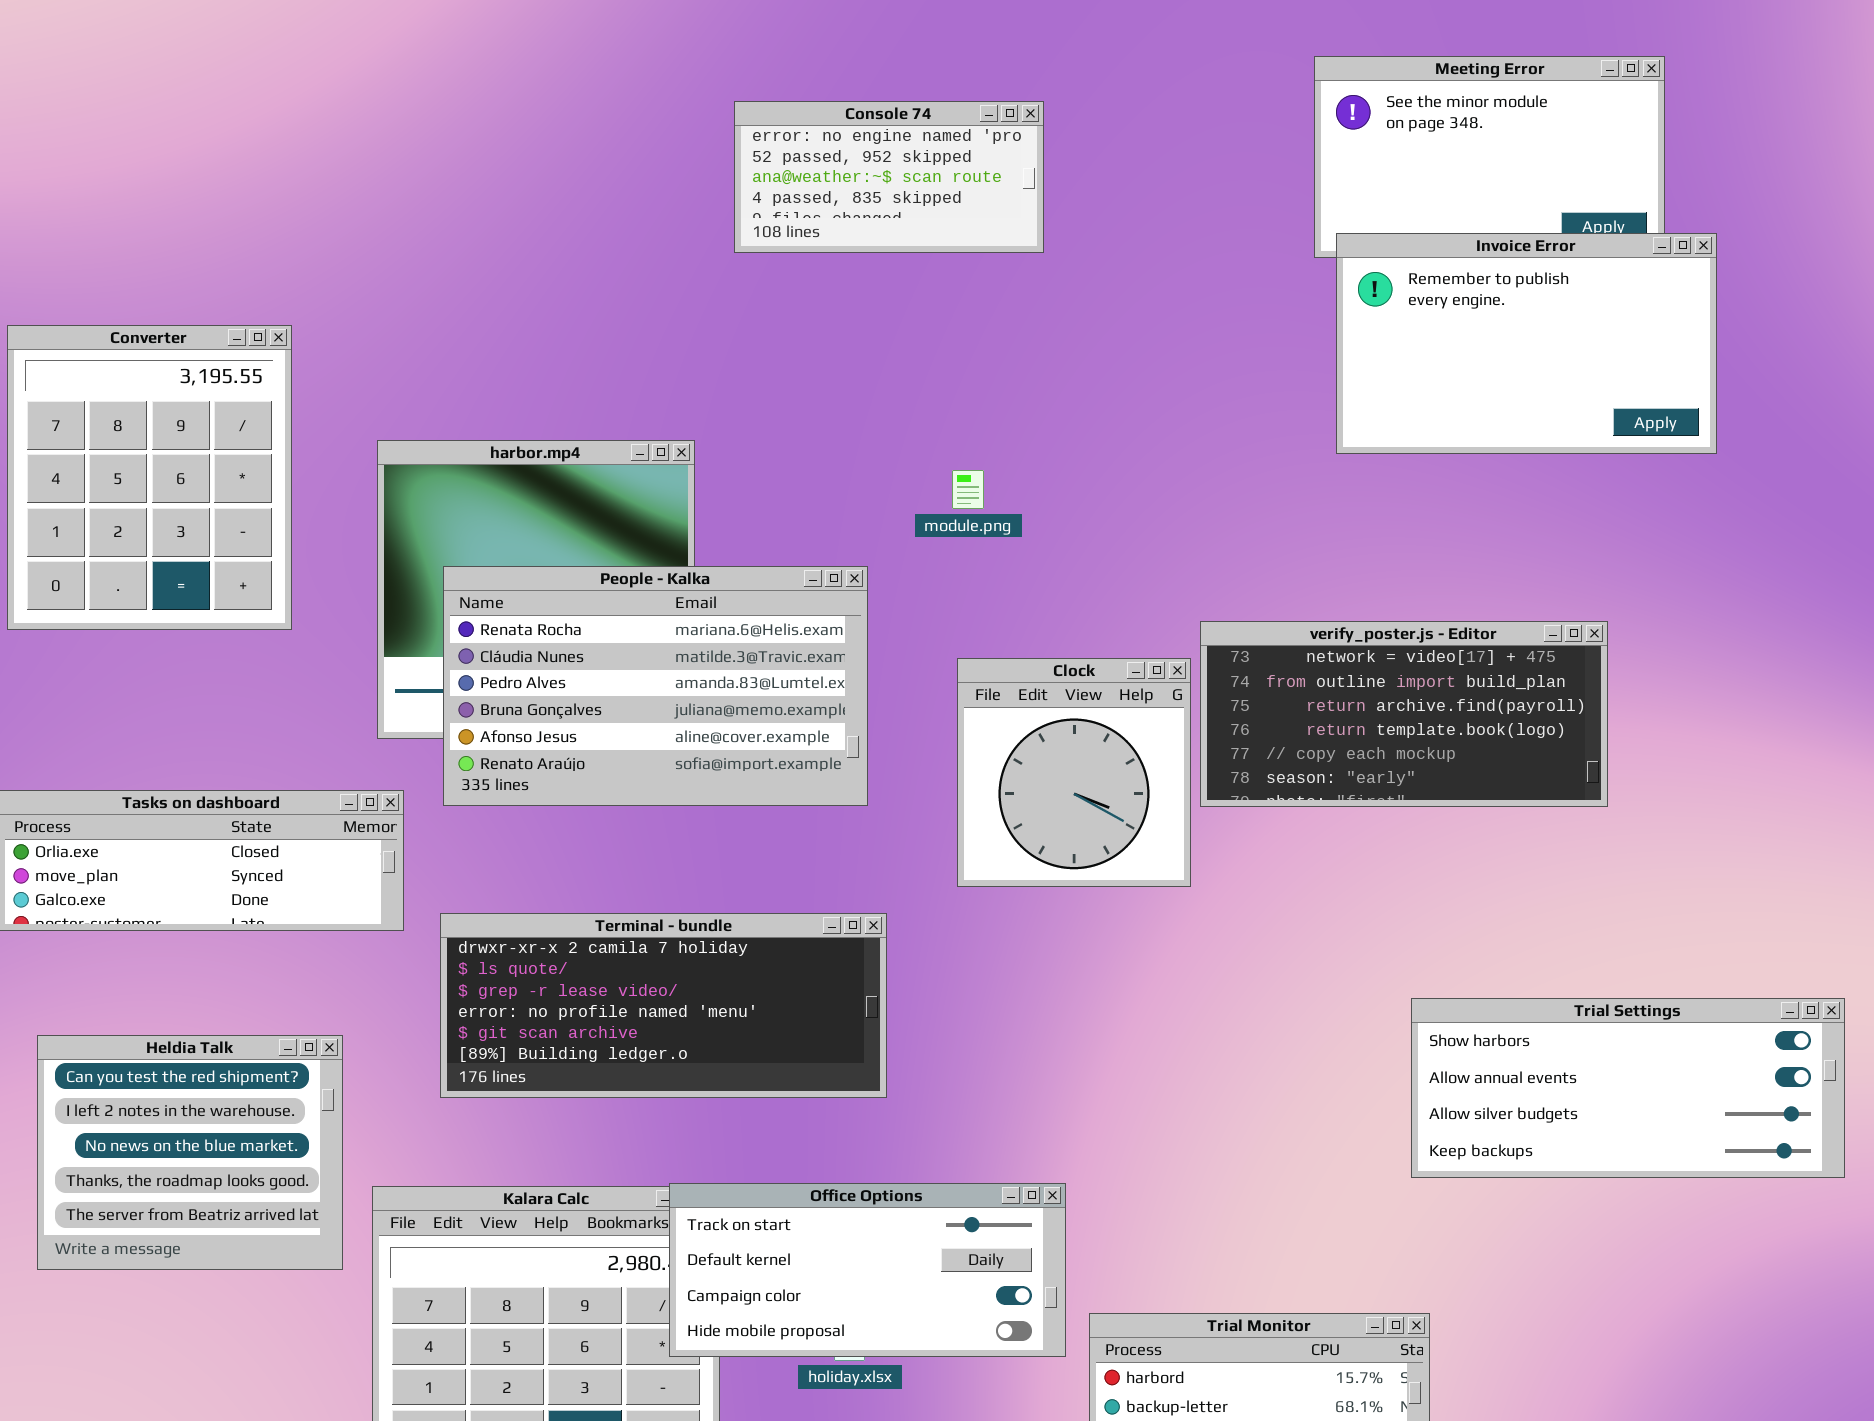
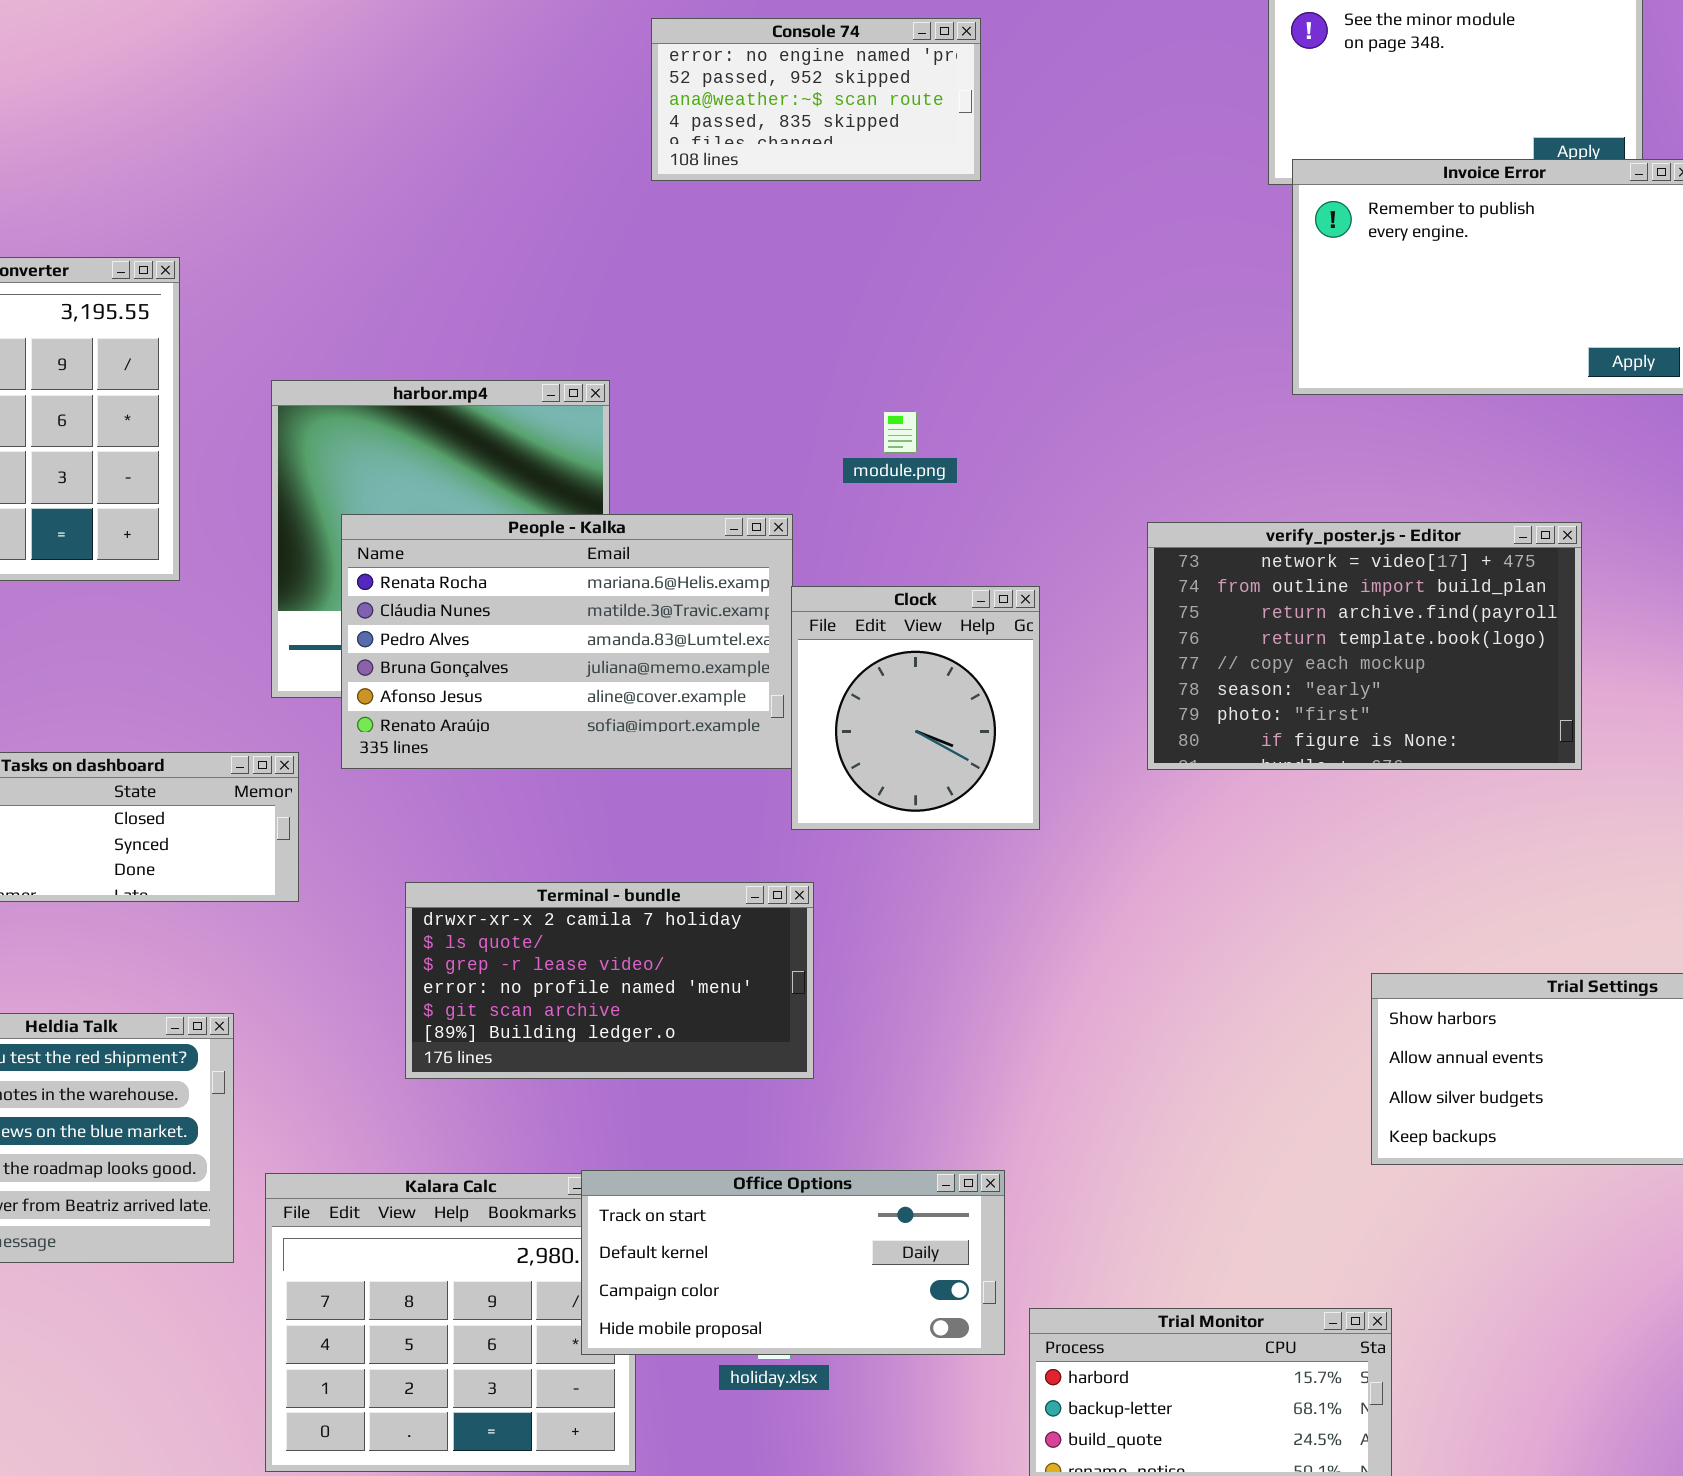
verify_poster.js - Editor: [1200,621,1608,807] -> [1147,522,1582,770], resized
Clock: [957,658,1191,887] -> [791,586,1040,830], moved
Terminal - bundle: [440,913,887,1098] -> [405,882,814,1079], resized

